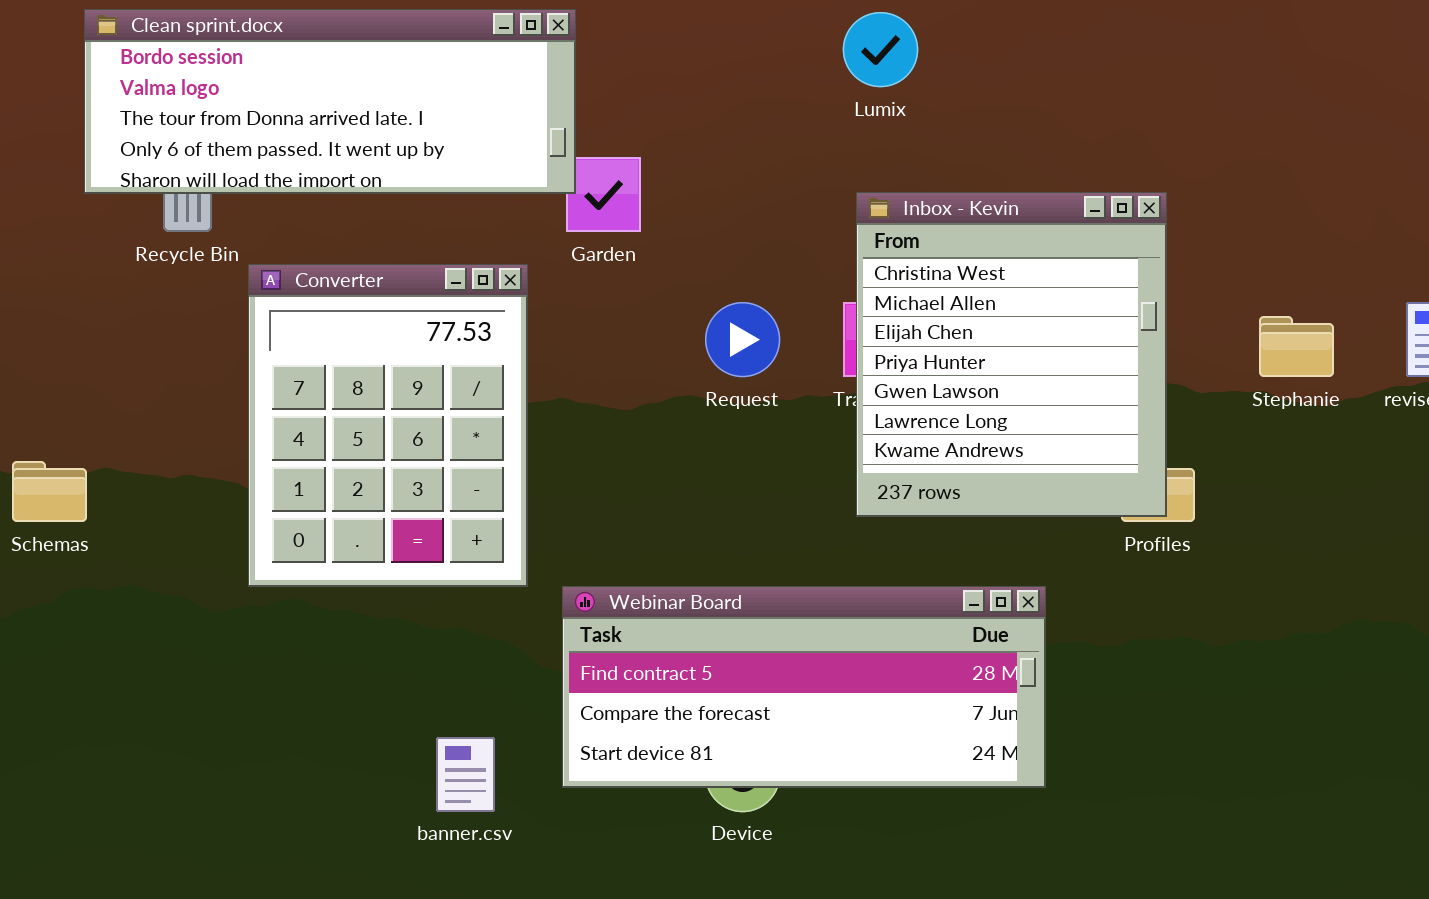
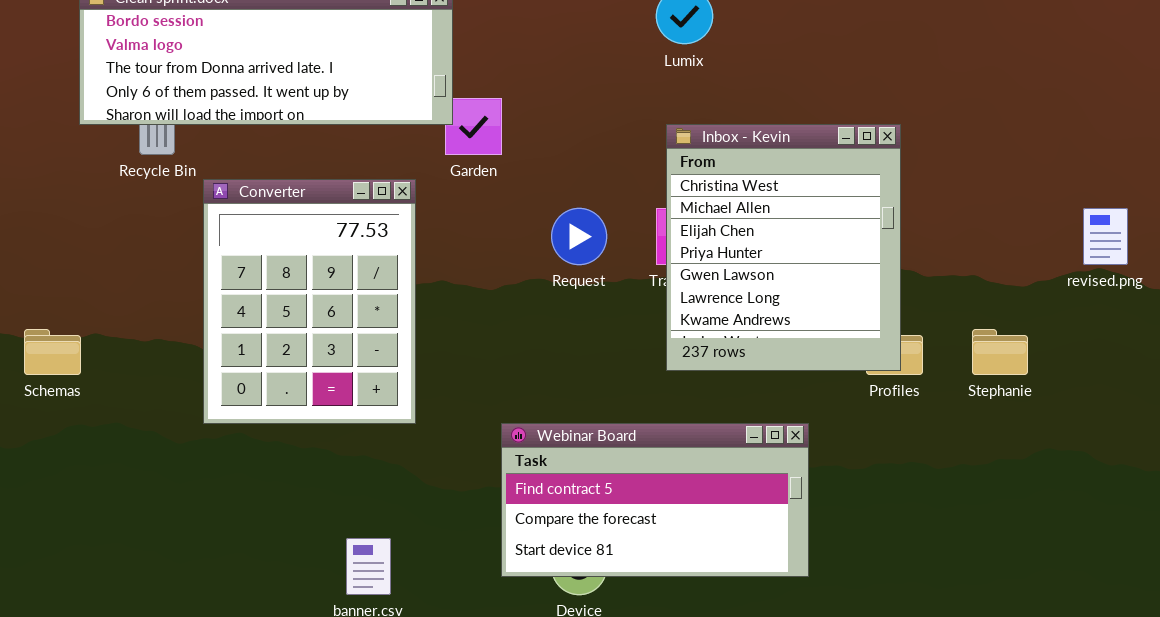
Stephanie: [1259,316,1334,377] -> [972,329,1028,375], moved
Webinar Board: [562,586,1046,788] -> [501,423,809,577], resized

